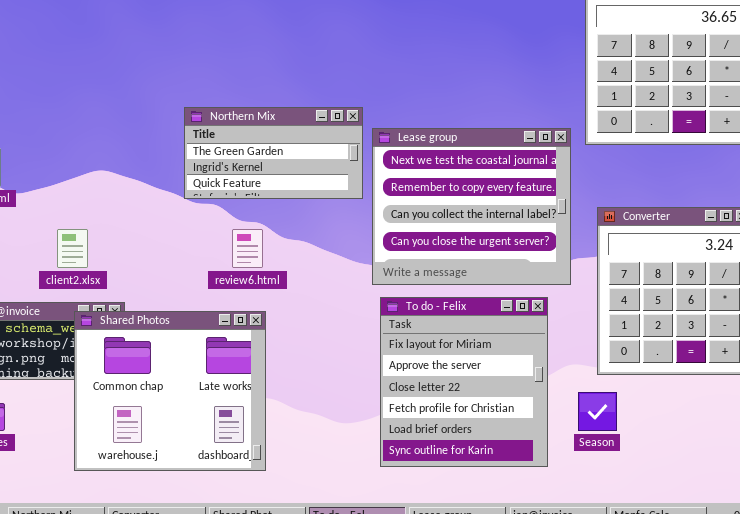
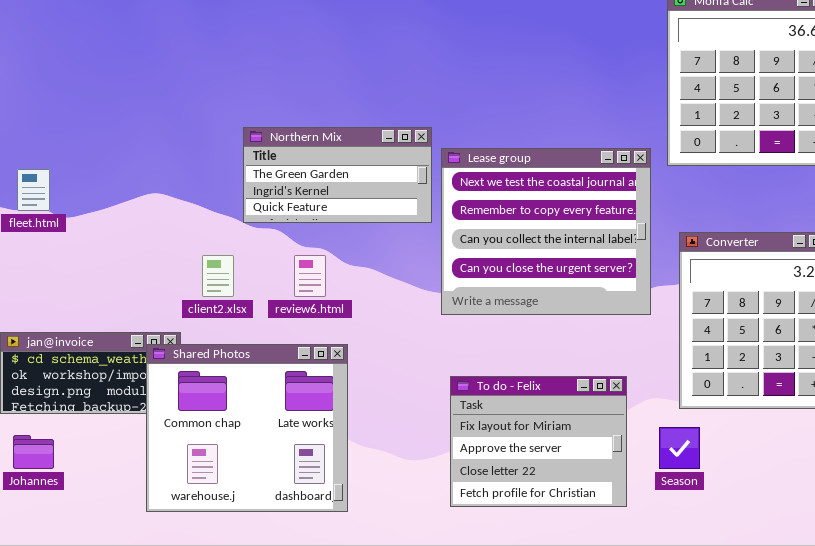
client2.xlsx: [57,229,88,268] -> [202,255,234,297], moved
To do - Felix: [380,297,548,467] -> [450,376,627,507], resized
Shared Photos: [74,311,266,471] -> [146,344,348,512], moved

